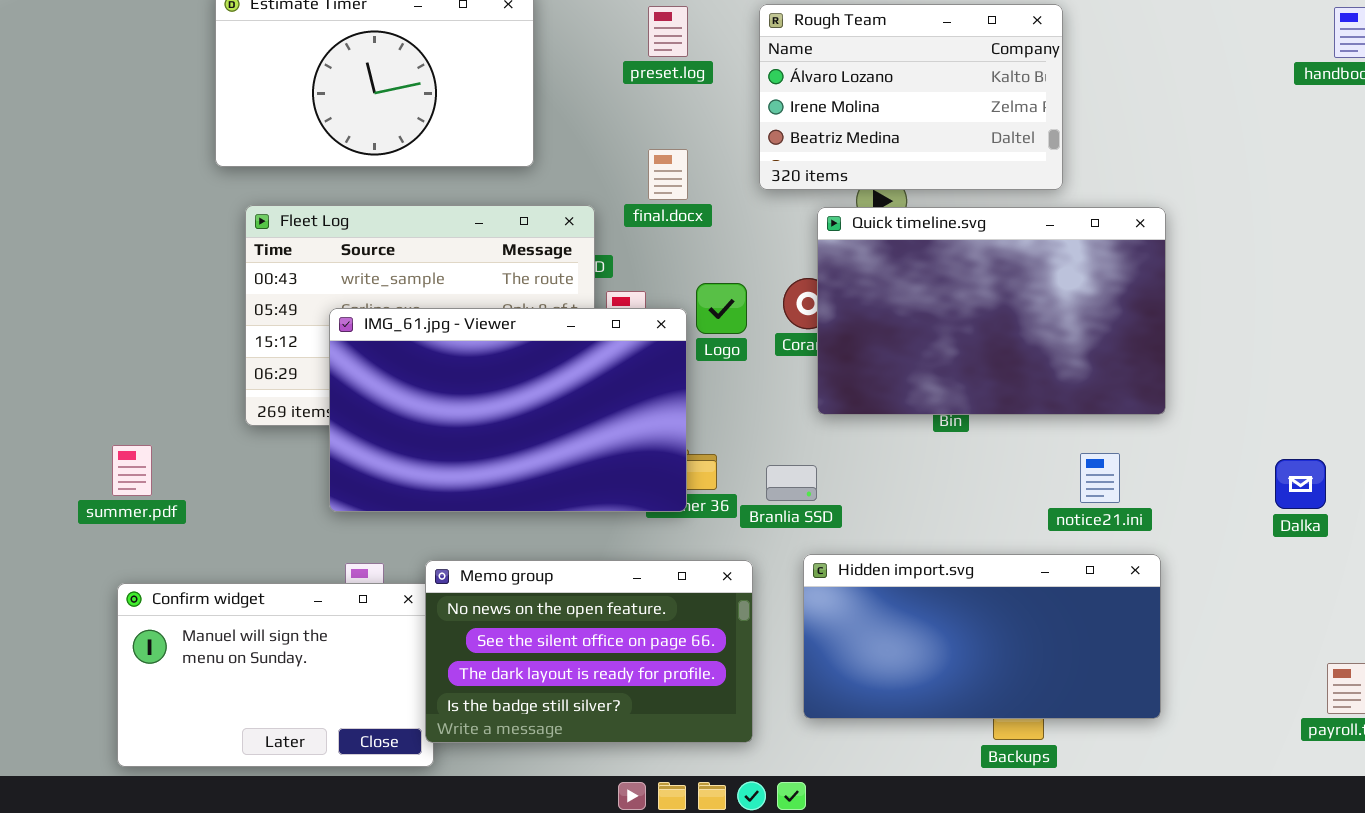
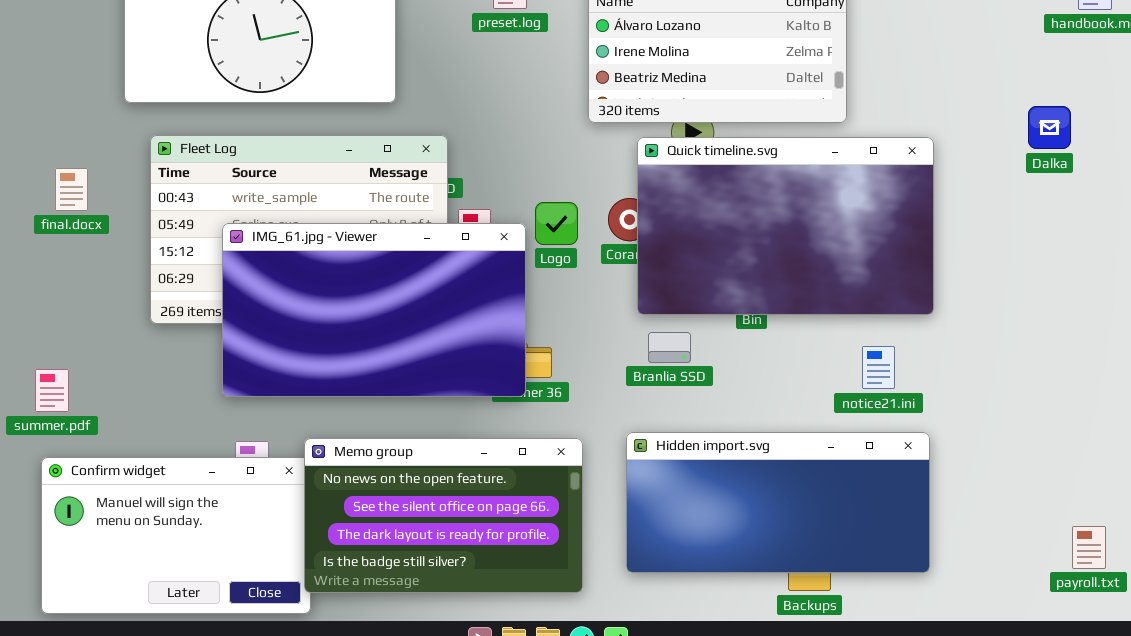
final.docx: [648,149,688,200] -> [55,168,88,211], moved
summer.pdf: [112,445,152,496] -> [35,369,69,412], moved
Dalka: [1275,459,1326,509] -> [1028,106,1071,149], moved
Branlia SSD: [766,465,817,501] -> [648,332,691,363], moved

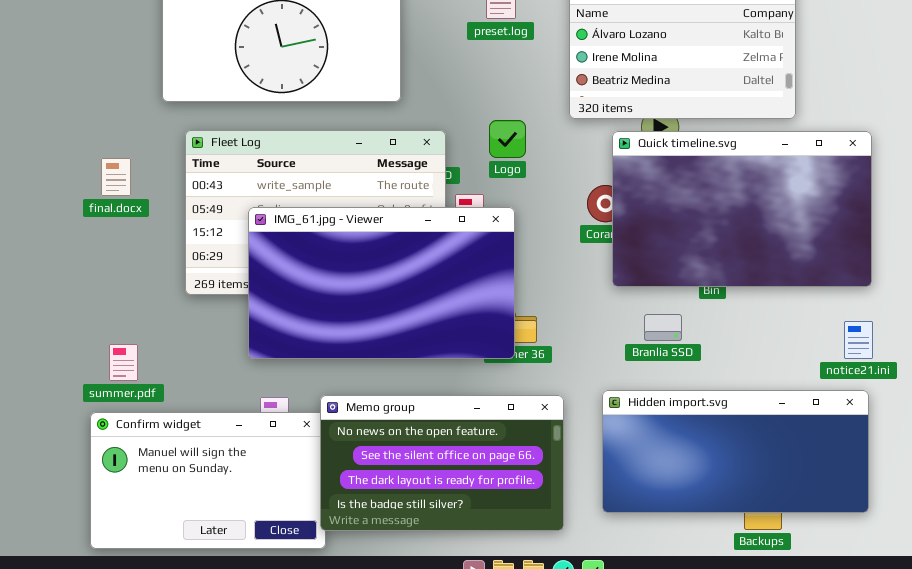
Logo: [535,202,578,245] -> [489,120,526,158], moved
Branlia SSD: [648,332,691,363] -> [644,314,682,341], moved
notice21.ini: [862,346,895,389] -> [844,321,873,359], moved
summer.pdf: [35,369,69,412] -> [109,344,138,381], moved

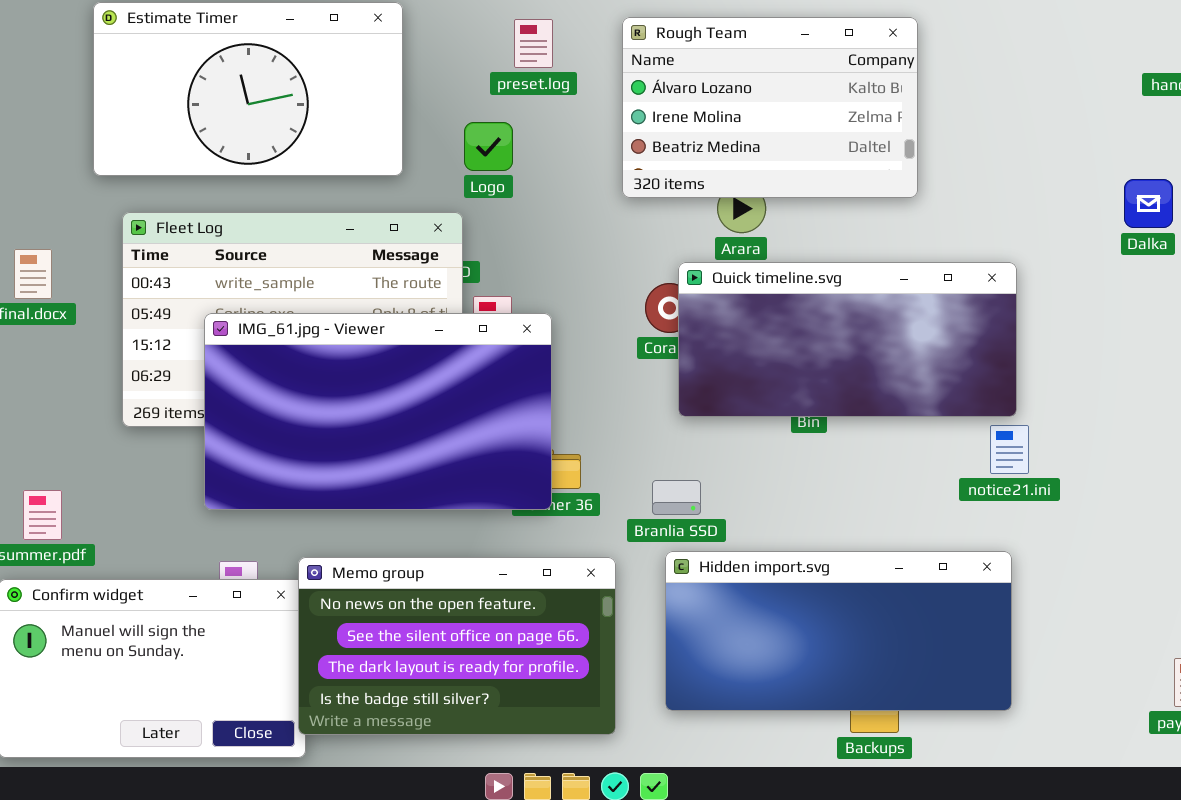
Logo: [489,120,526,158] -> [464,122,513,171], moved
Quick timeline.svg: [612,131,872,287] -> [678,262,1017,417], resized
Branlia SSD: [644,314,682,341] -> [652,480,701,515], moved
notice21.ini: [844,321,873,359] -> [990,425,1029,474], moved

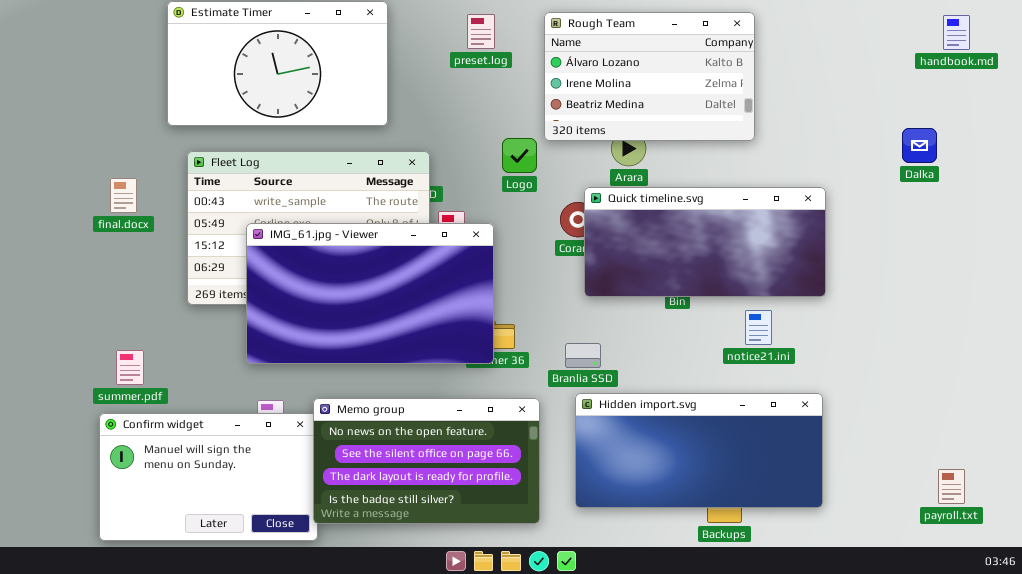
Logo: [464,122,513,171] -> [502,138,537,173], moved
notice21.ini: [990,425,1029,474] -> [745,310,772,345], moved

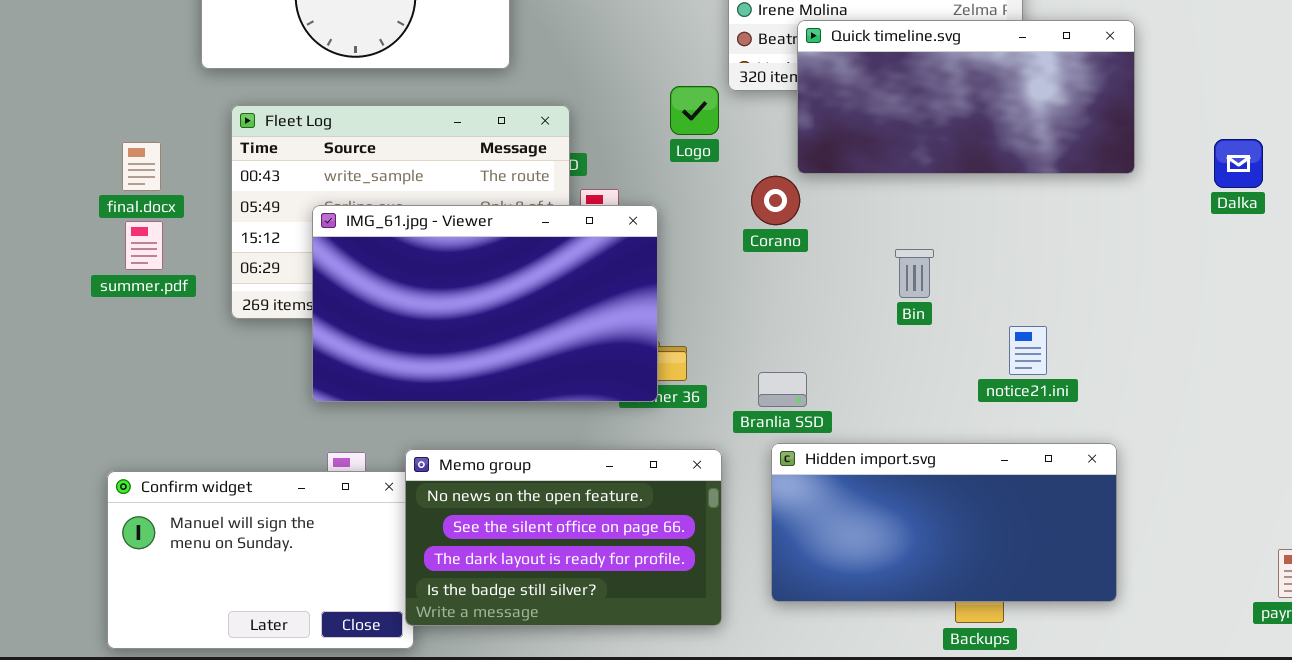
Dalka: [902,128,937,163] -> [1214,139,1263,188], moved
Quick timeline.svg: [584,187,826,297] -> [797,20,1135,174], moved
summer.pdf: [116,350,144,385] -> [125,221,163,270], moved

